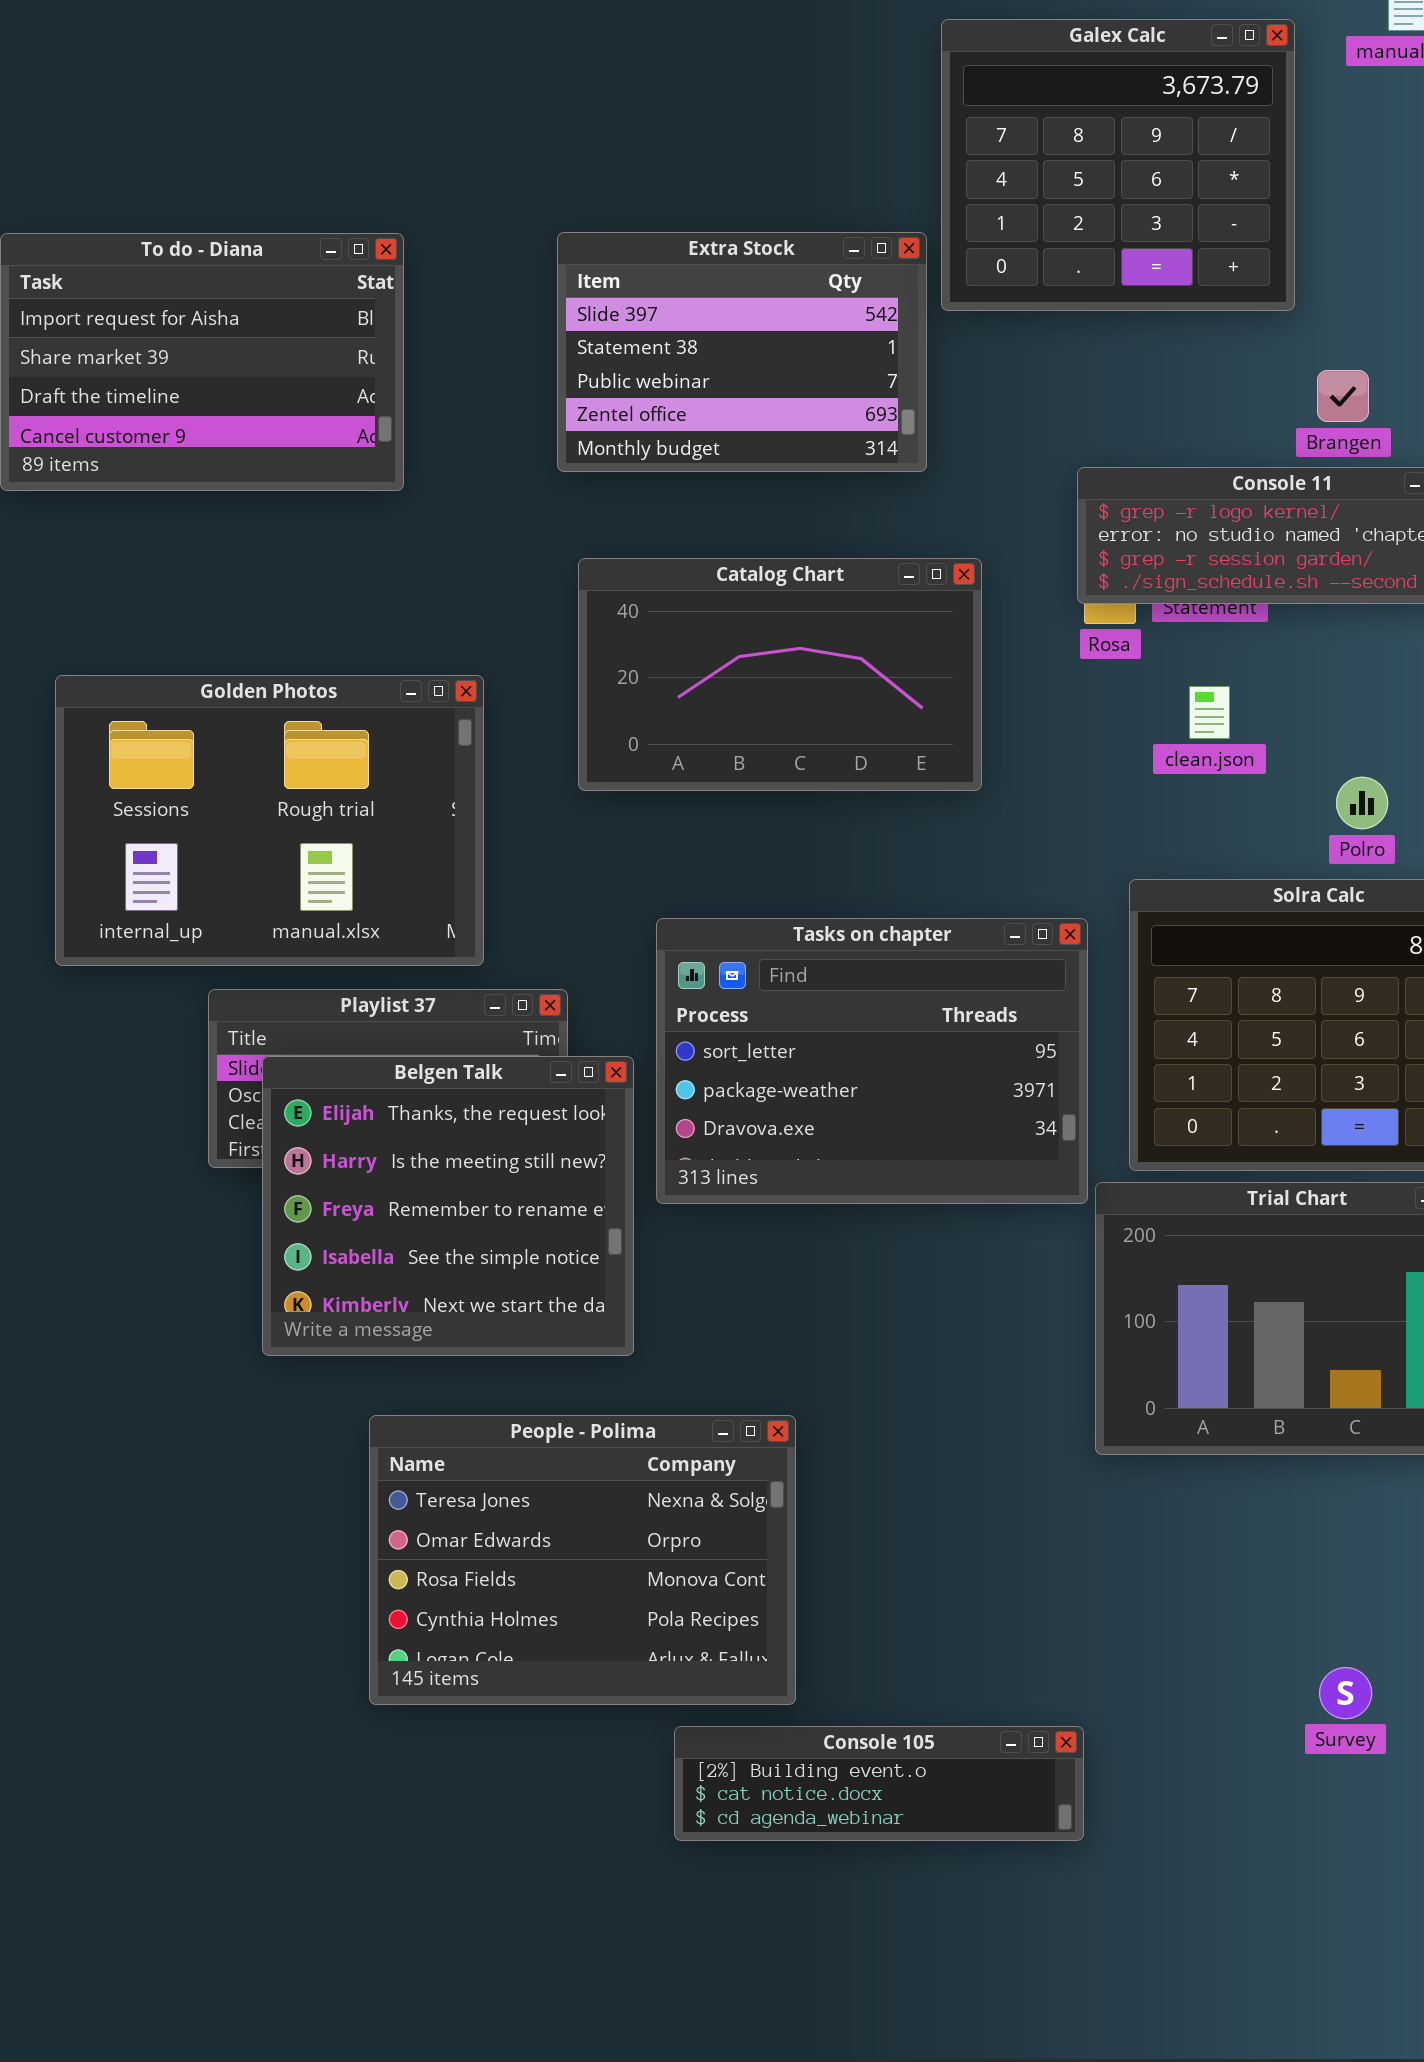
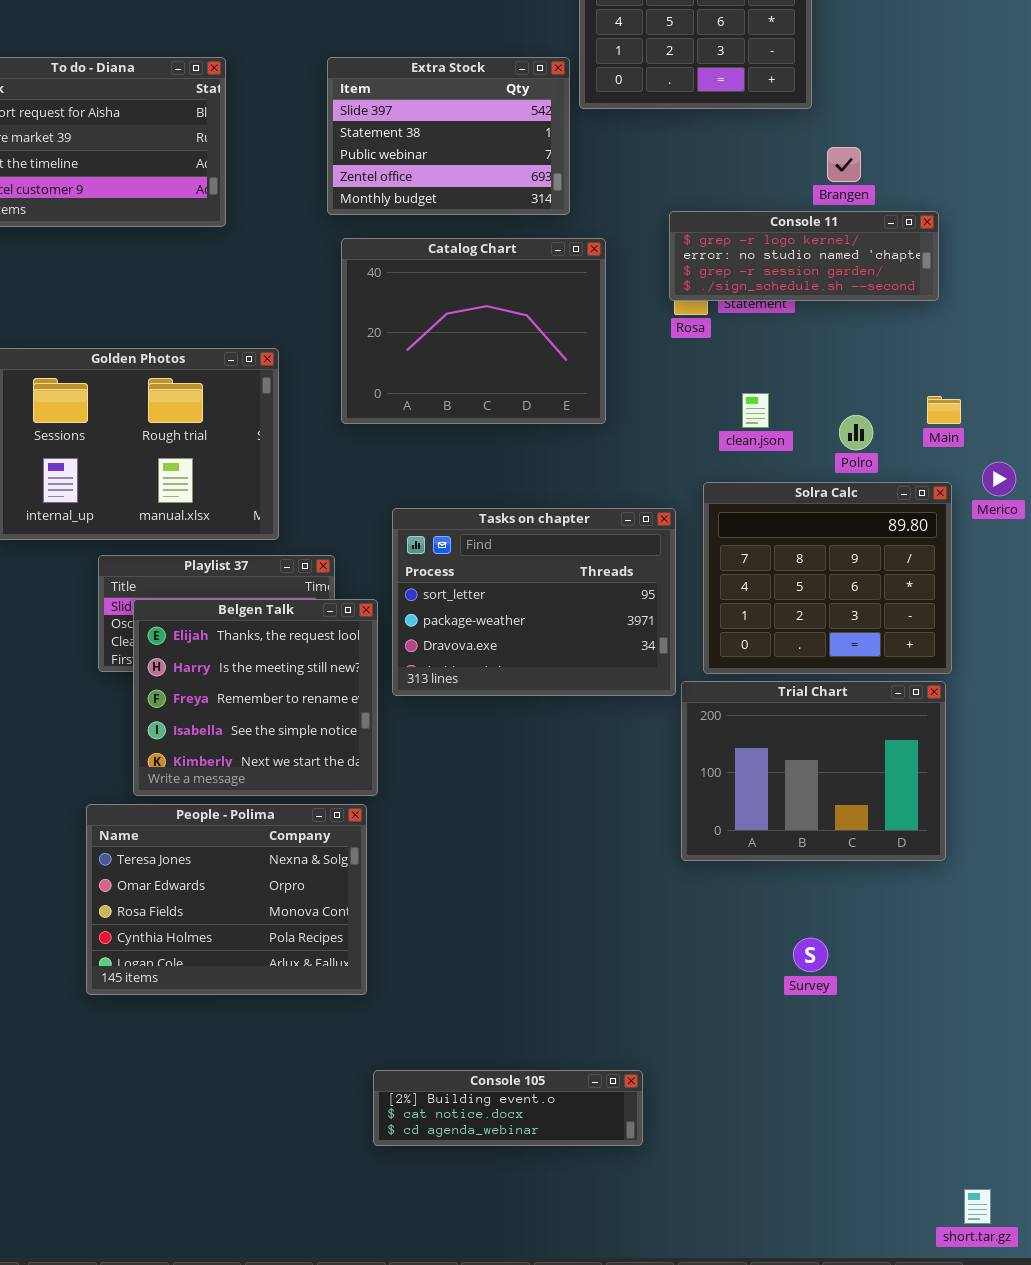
Catalog Chart: [578,558,982,791] -> [341,238,606,424], resized
clean.json: [1189,686,1230,739] -> [742,393,769,428], moved
People - Polima: [369,1415,796,1705] -> [86,804,367,995], moved
Survey: [1319,1667,1372,1719] -> [793,938,828,972], moved
Console 105: [674,1726,1084,1841] -> [373,1070,643,1146], moved

